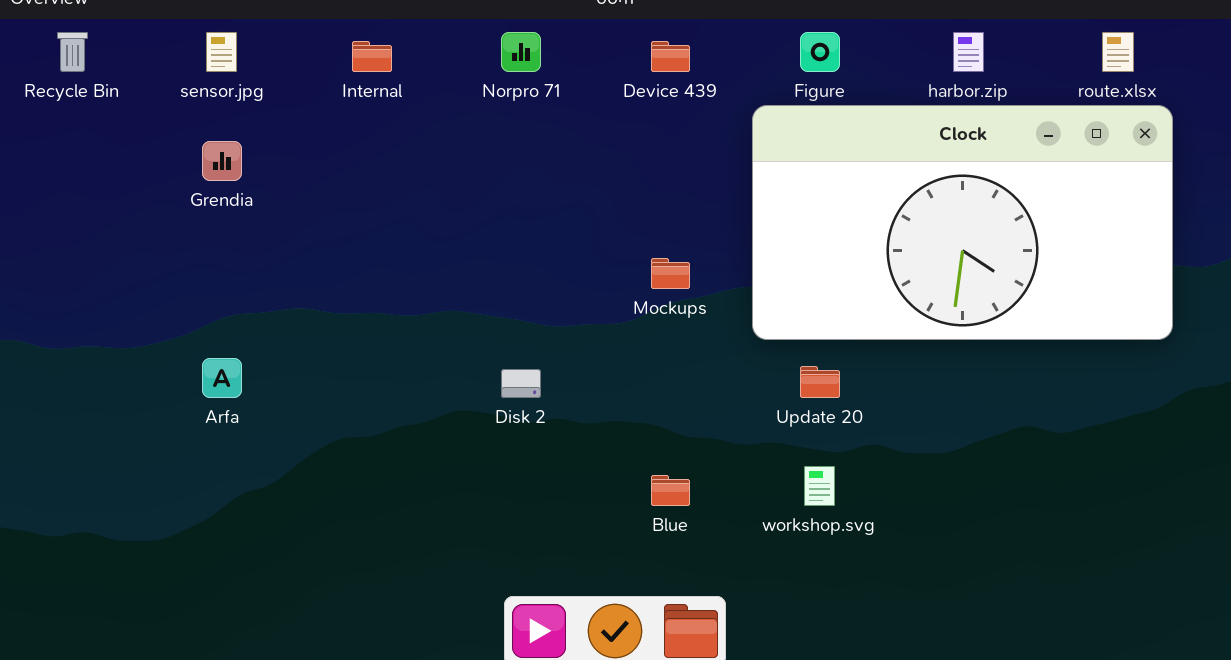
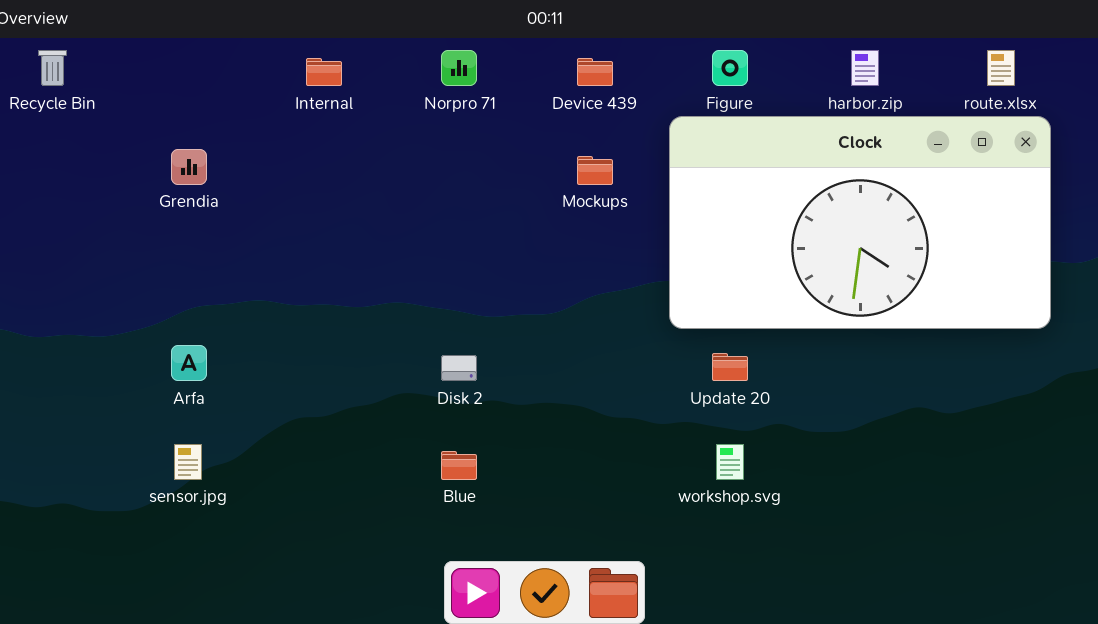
sensor.jpg: [206,32,237,72] -> [174,444,202,480], moved
Mockups: [651,258,690,289] -> [577,156,613,185], moved
Blue: [651,475,690,506] -> [441,451,477,480], moved

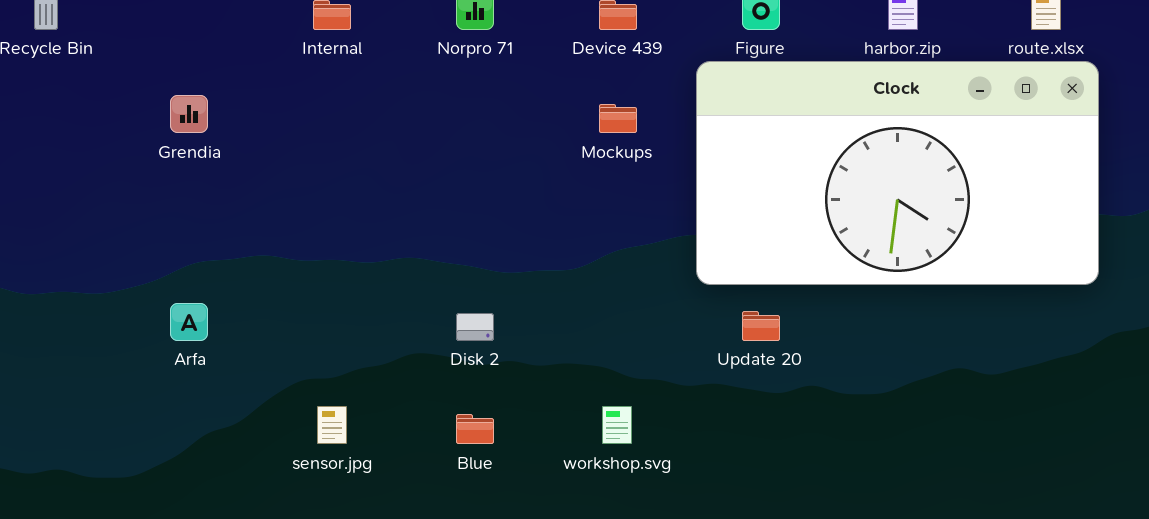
sensor.jpg: [174,444,202,480] -> [317,406,347,444], moved
workshop.svg: [716,444,744,480] -> [602,406,632,444], moved

